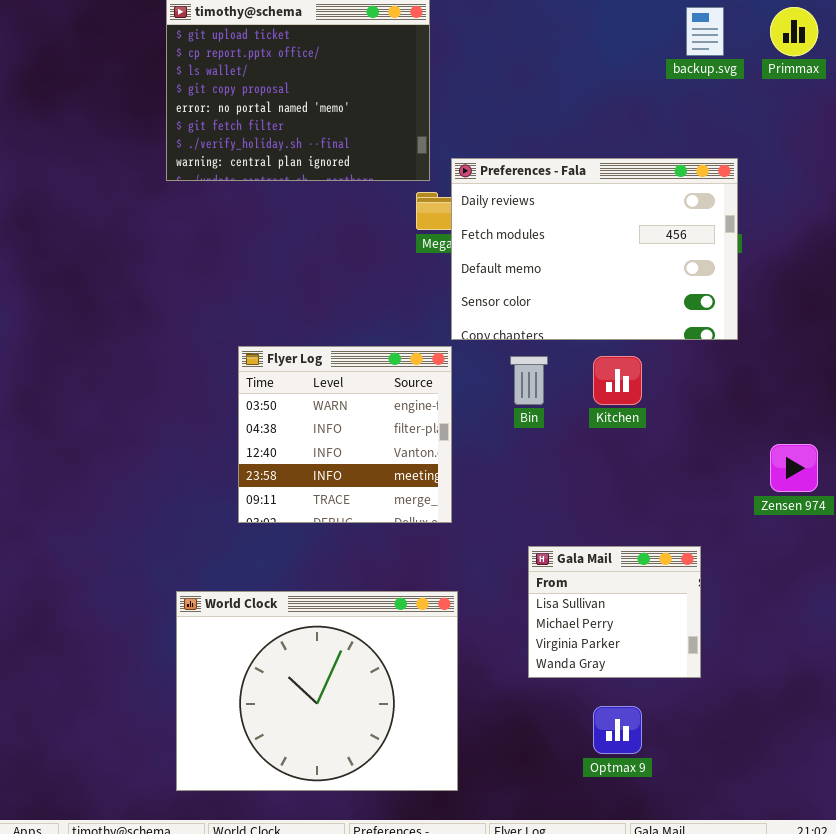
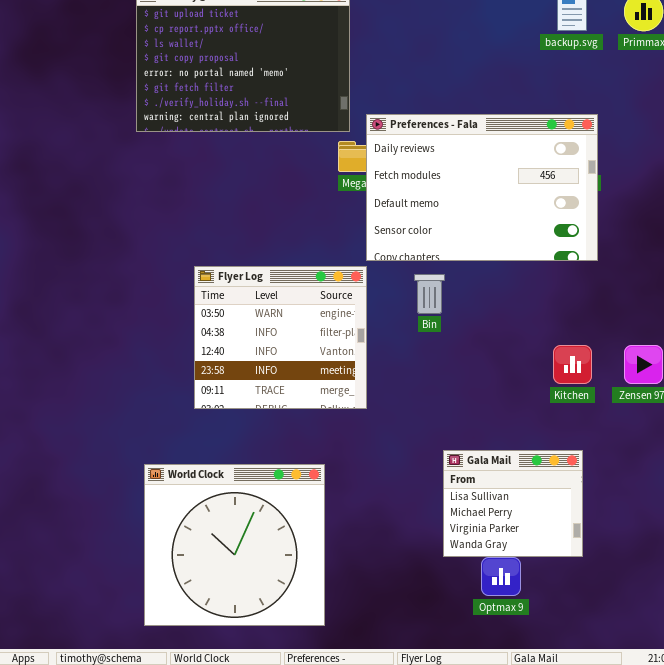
Kitchen: [593,356,642,405] -> [553,345,592,384], moved
Gala Mail: [528,546,701,678] -> [443,450,583,557], moved
World Clock: [176,591,458,791] -> [144,464,325,626], resized

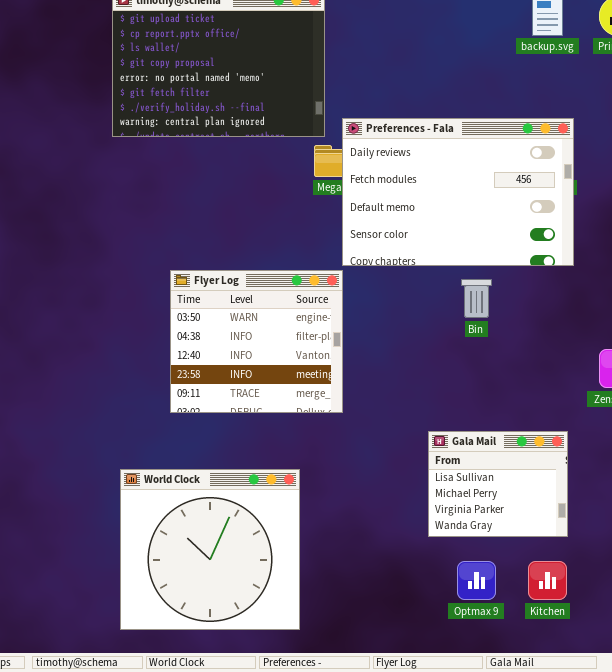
Bin: [414,274,445,314] -> [461,279,492,318], moved
Kitchen: [553,345,592,384] -> [528,561,567,600], moved
Gala Mail: [443,450,583,557] -> [428,431,568,537], moved

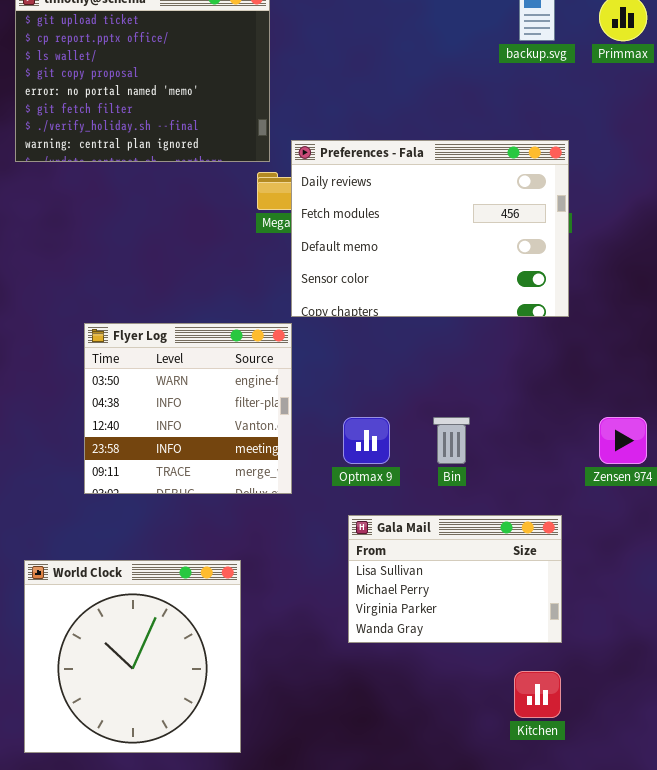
Bin: [461,279,492,318] -> [433,417,470,464], moved
Gala Mail: [428,431,568,537] -> [348,515,562,643], resized
Optmax 9: [457,561,496,600] -> [343,417,390,464], moved

